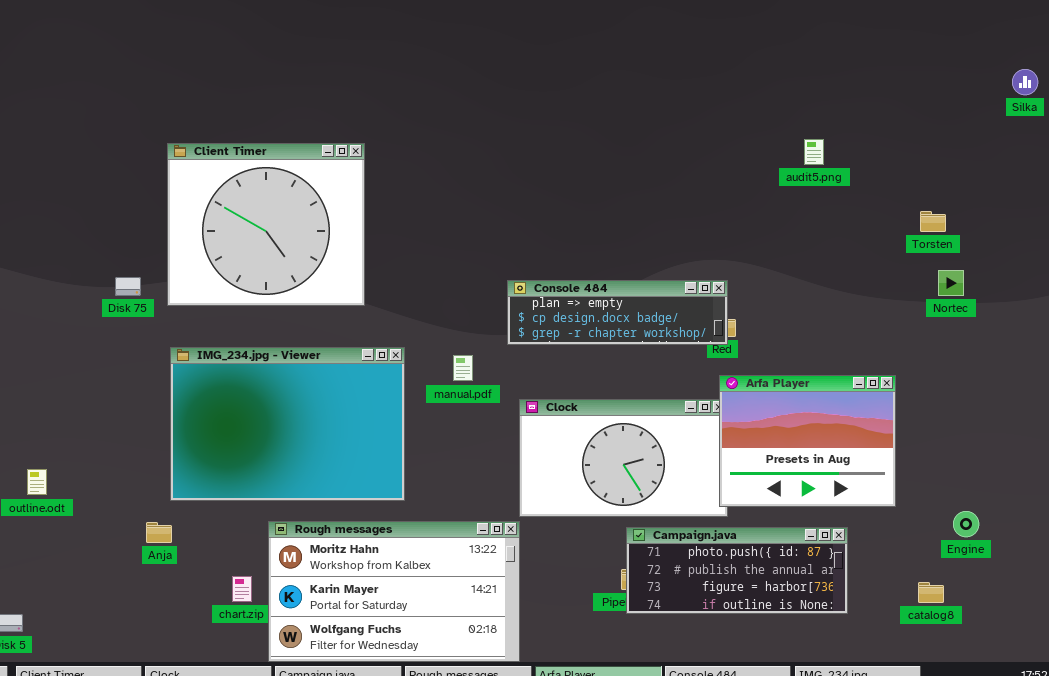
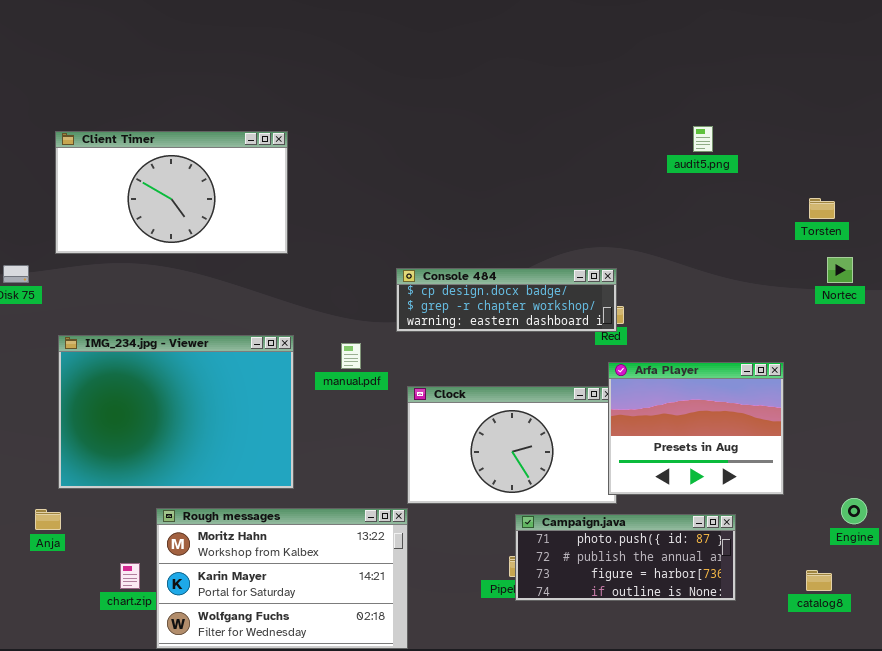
Client Timer: [167,143,365,306] -> [55,131,288,254], resized
Console 484: [507,280,728,345] -> [396,268,617,332], scrolled down 1 row

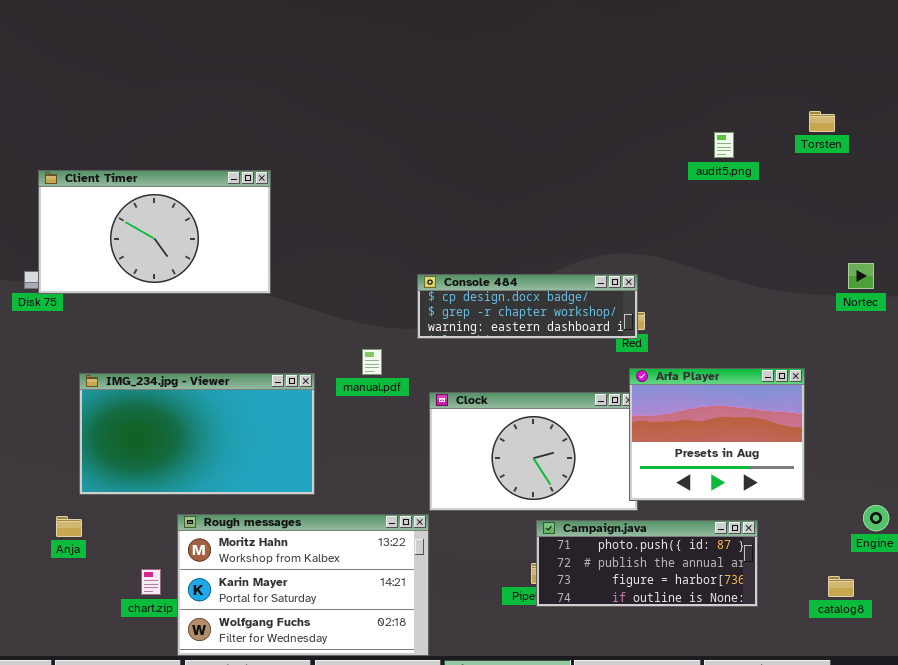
Client Timer: [55,131,288,254] -> [38,170,271,294], moved
Torsten: [809,198,835,219] -> [809,111,835,132], moved
IMG_234.jpg - Viewer: [58,335,294,489] -> [79,373,315,495], resized

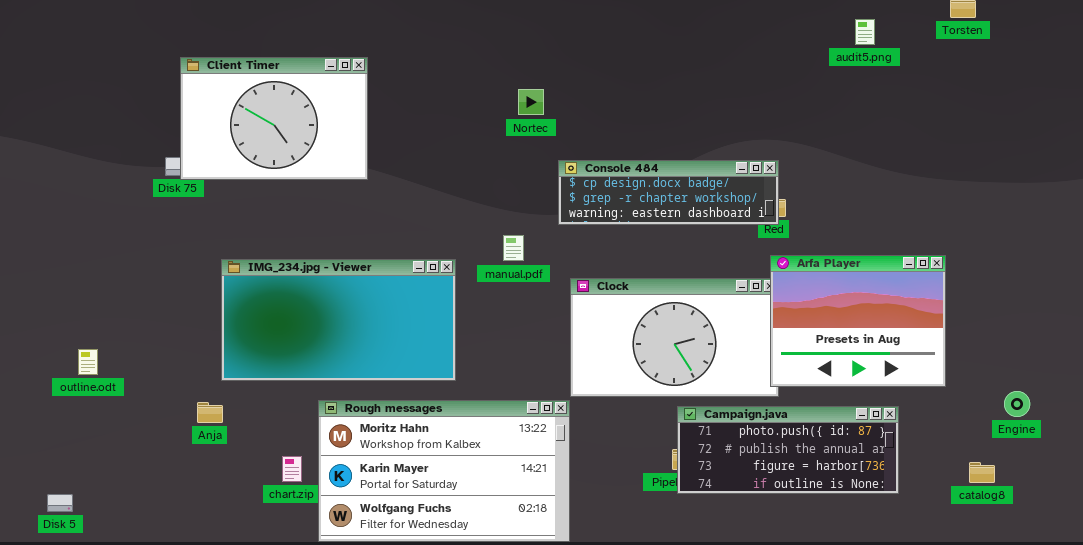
Client Timer: [38,170,271,294] -> [180,57,368,180], resized
Nortec: [848,263,874,289] -> [518,89,544,115], moved

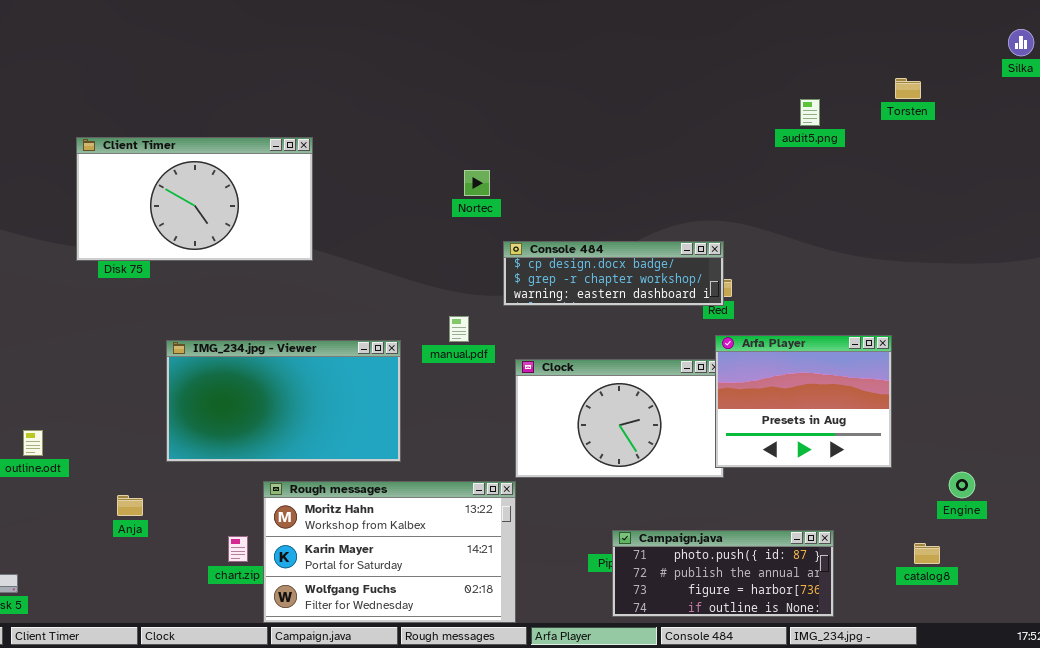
Client Timer: [180,57,368,180] -> [76,137,313,261], resized
Anja: [197,402,223,423] -> [117,495,143,516], moved
Campaign.java: [677,406,899,494] -> [612,530,834,617], moved

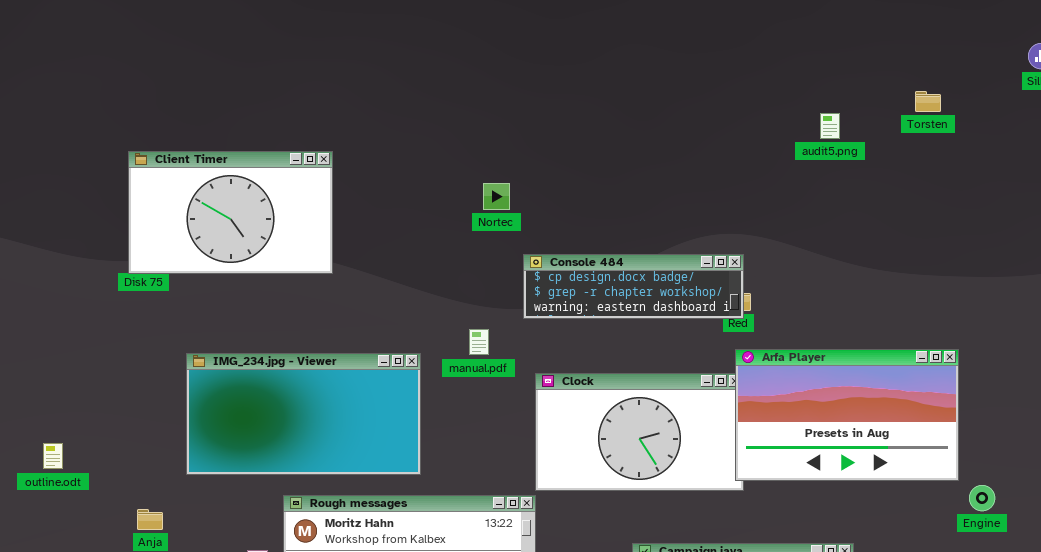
Client Timer: [76,137,313,261] -> [128,151,333,274], resized
Arfa Player: [715,335,892,468] -> [735,349,959,481], resized

